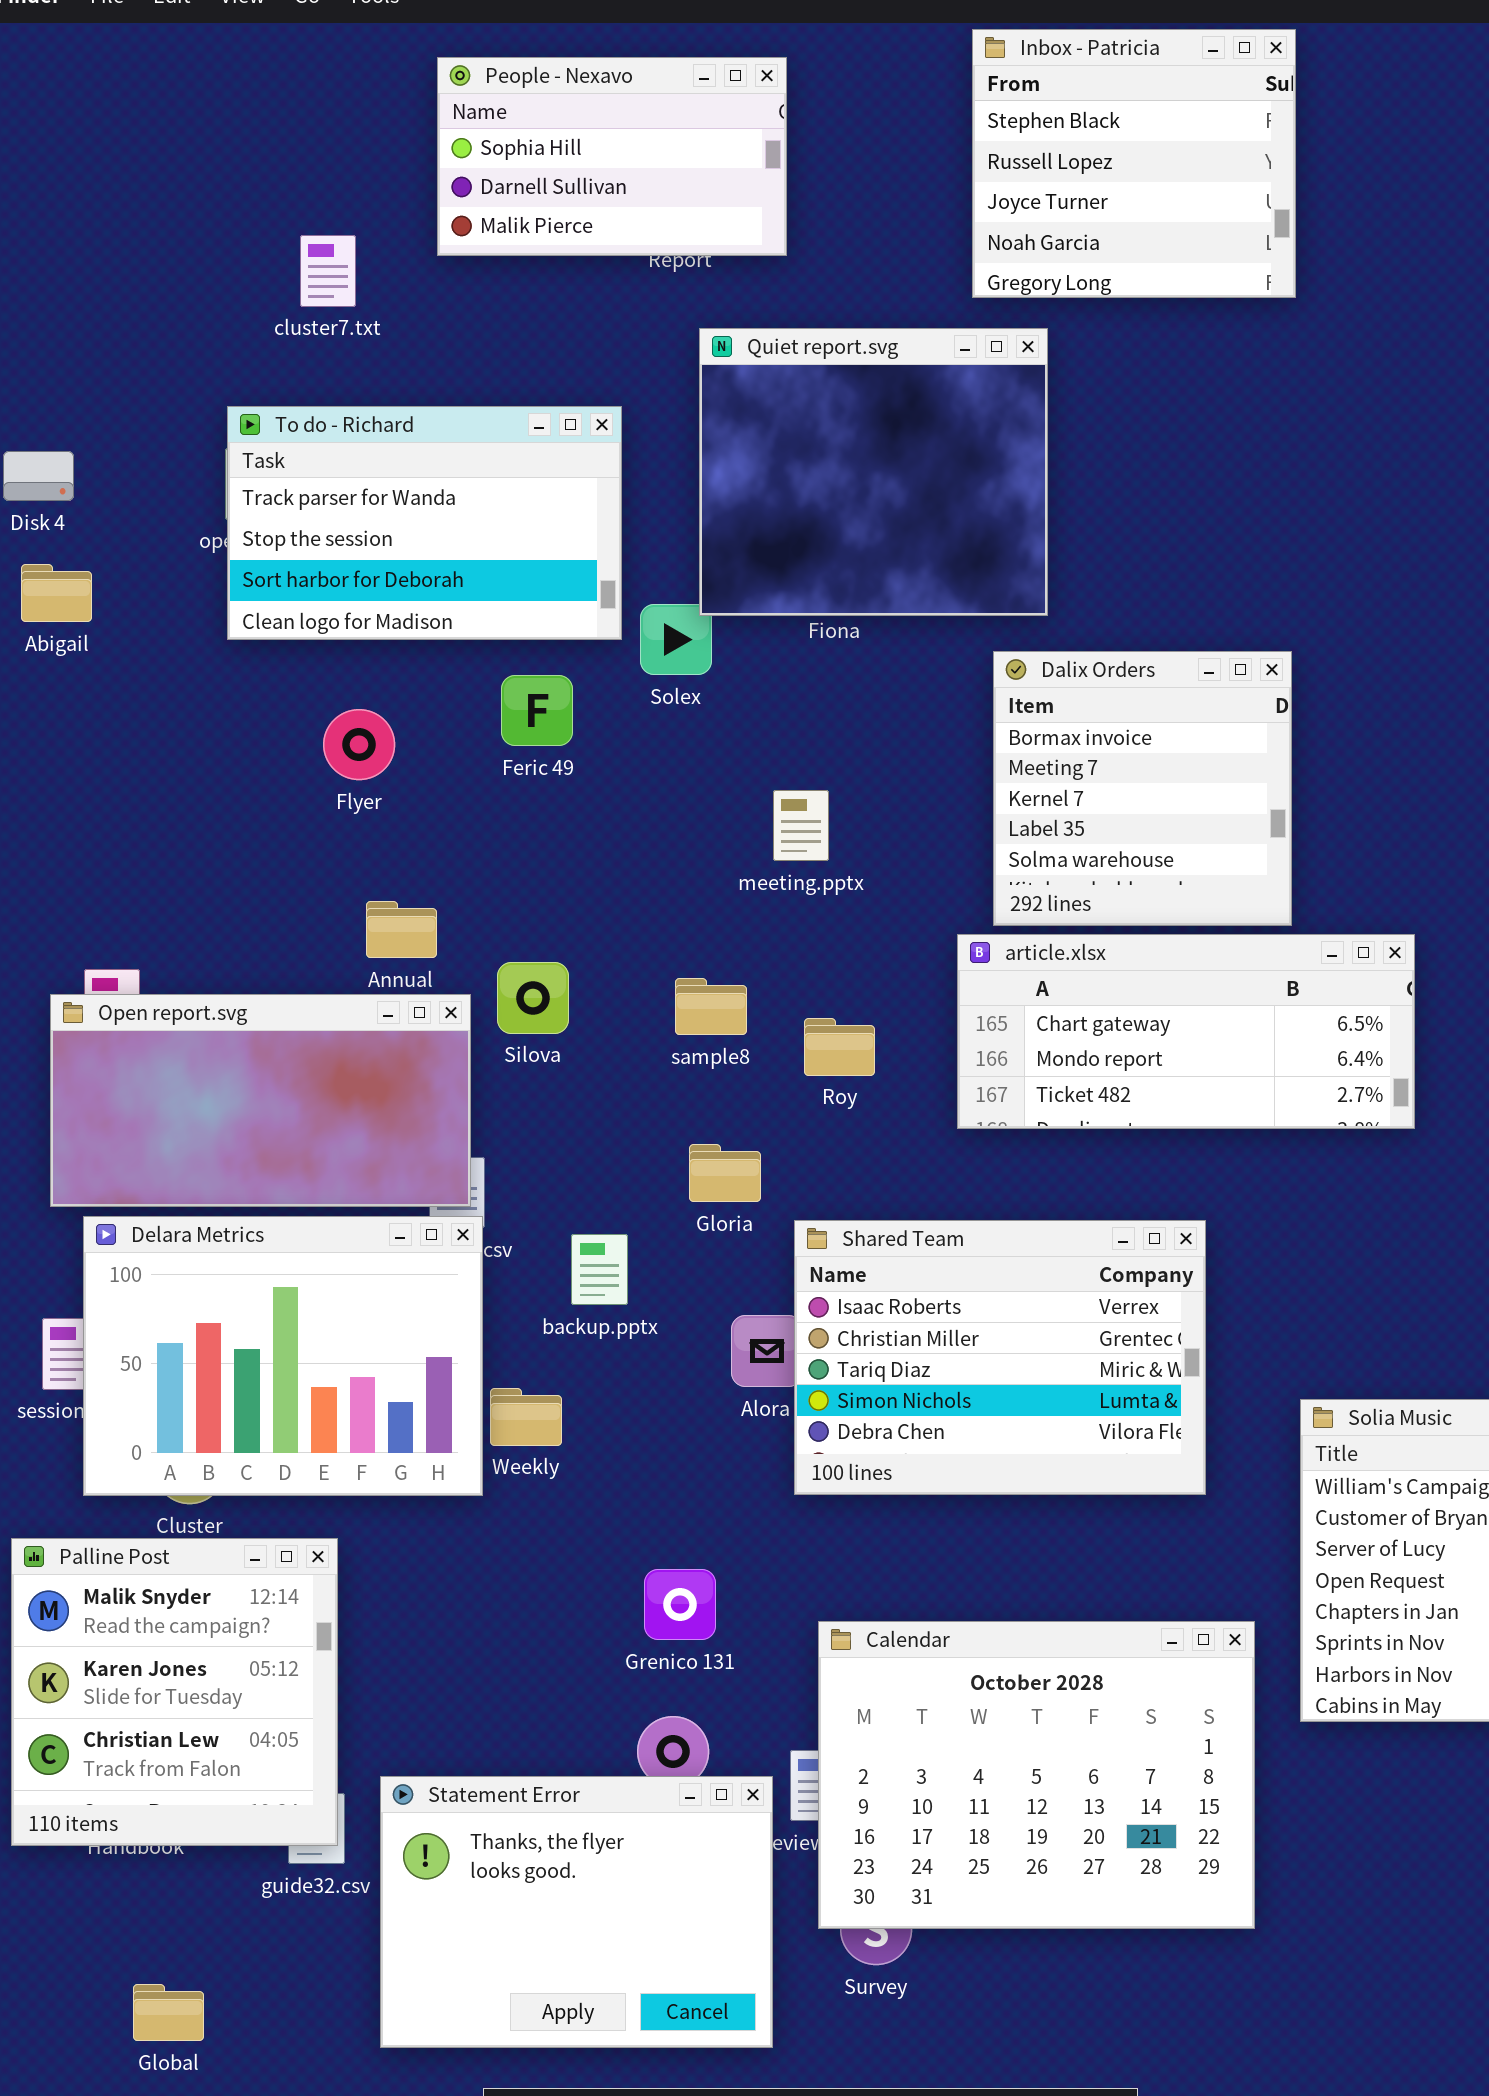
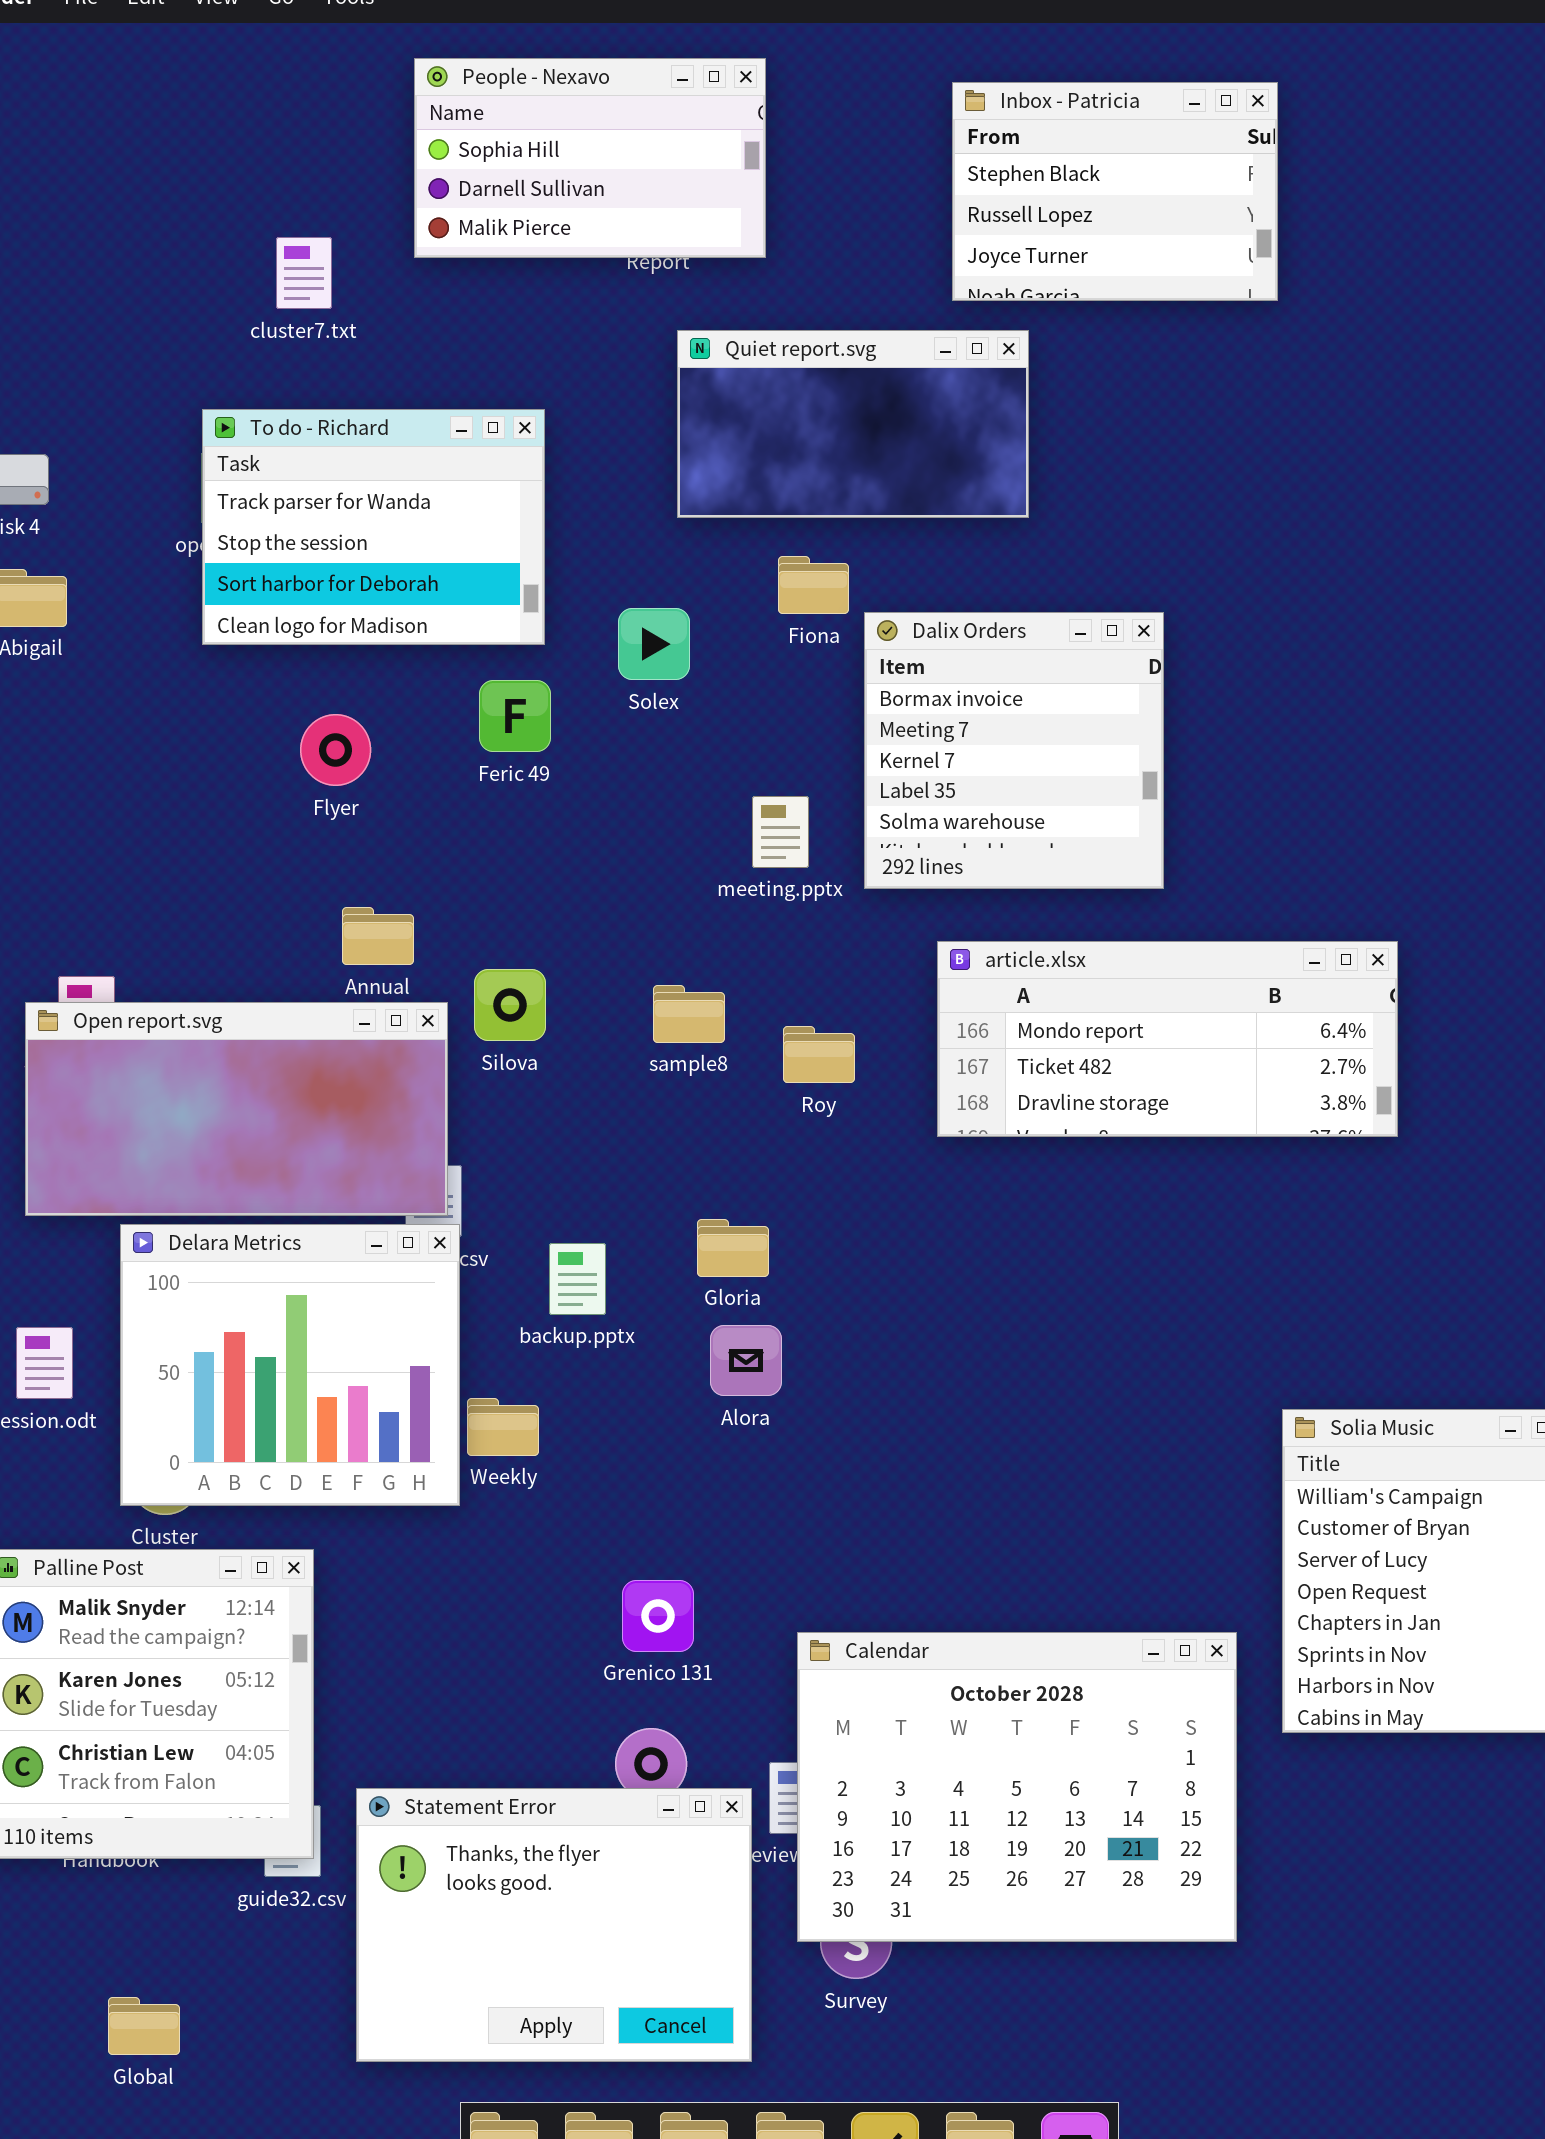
Inbox - Patricia: [972,29,1296,298] -> [952,82,1278,301], resized
Quiet report.svg: [699,328,1048,616] -> [677,330,1029,518], resized
To do - Richard: [227,406,622,640] -> [202,409,545,645], resized
Dalix Orders: [993,651,1292,926] -> [864,612,1164,889], moved
article.xlsx: [957,934,1415,1129] -> [937,941,1398,1137], scrolled down 1 row
Gloria: [689,1144,761,1202] -> [697,1219,769,1277], moved
Delara Metrics: [83,1216,483,1496] -> [120,1224,460,1506], resized
Shared Team: [794,1220,1206,1495] -> none, closed

